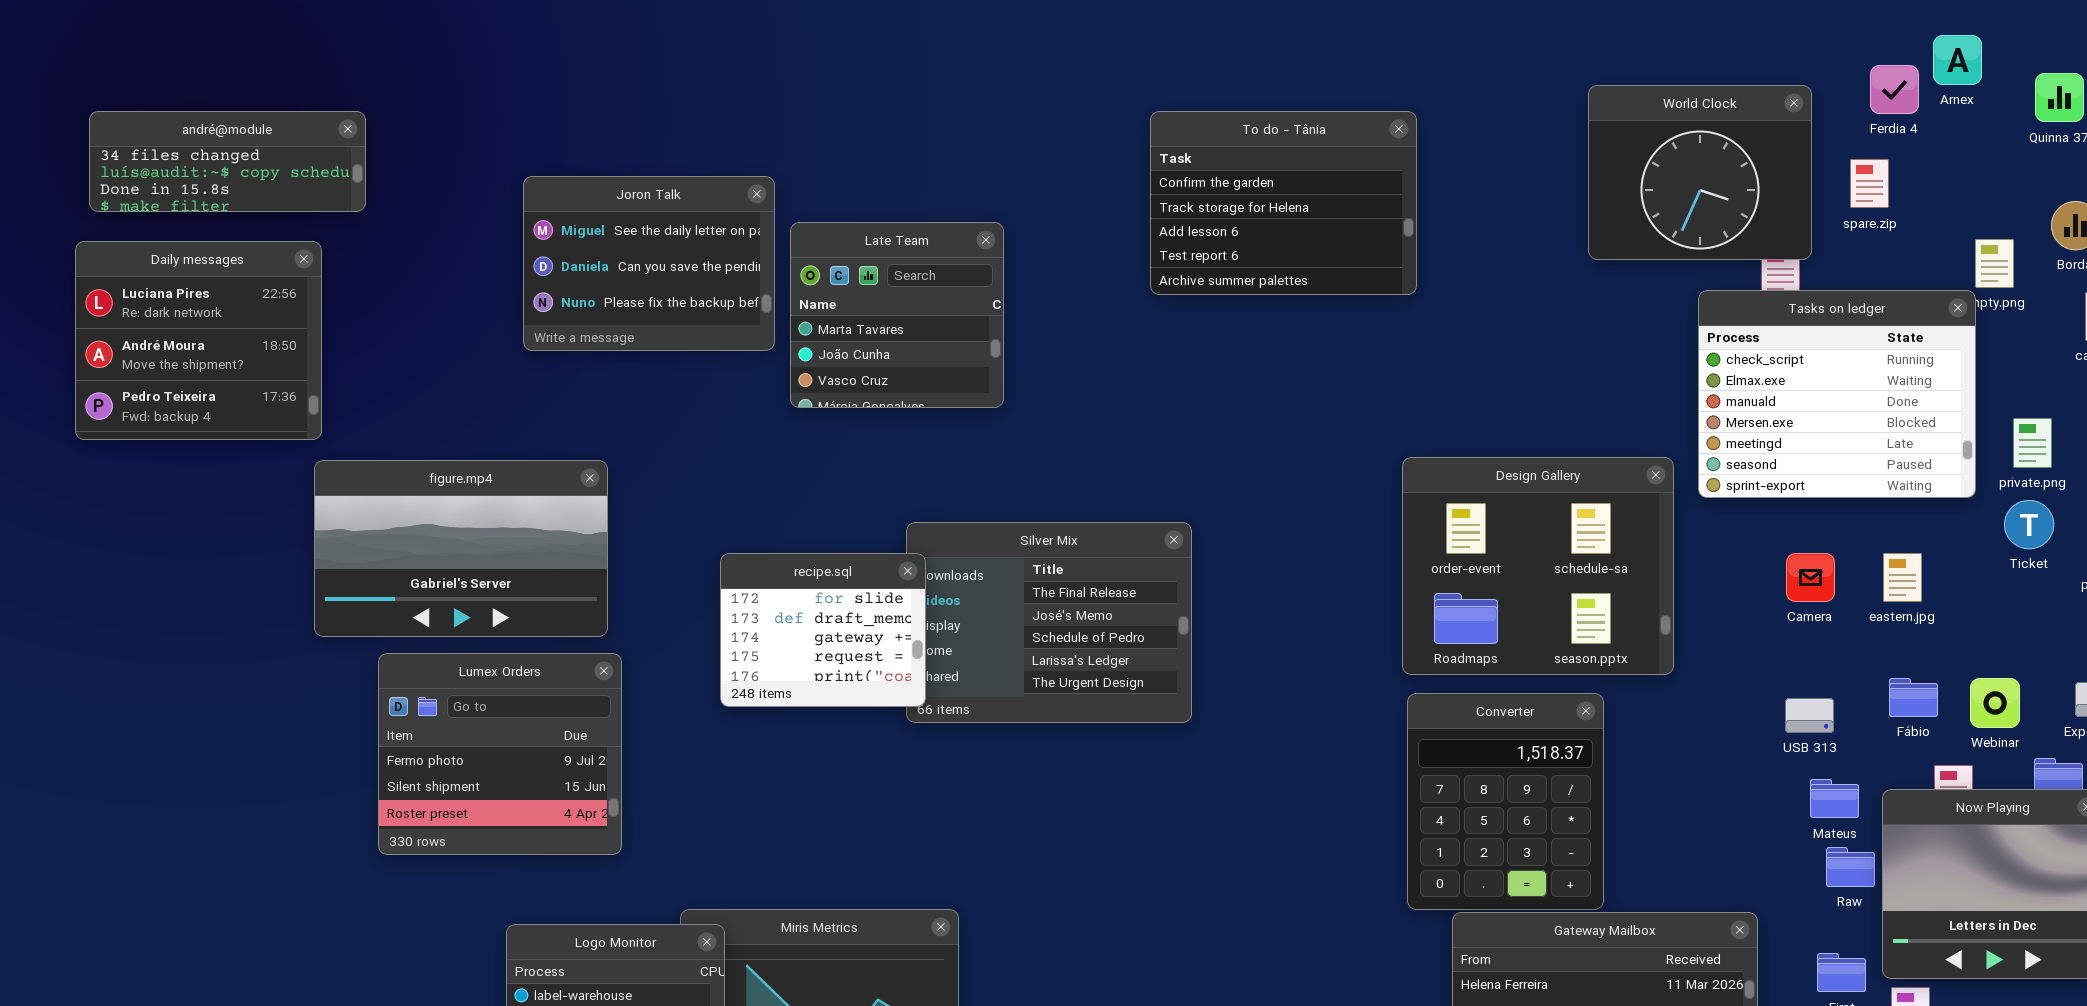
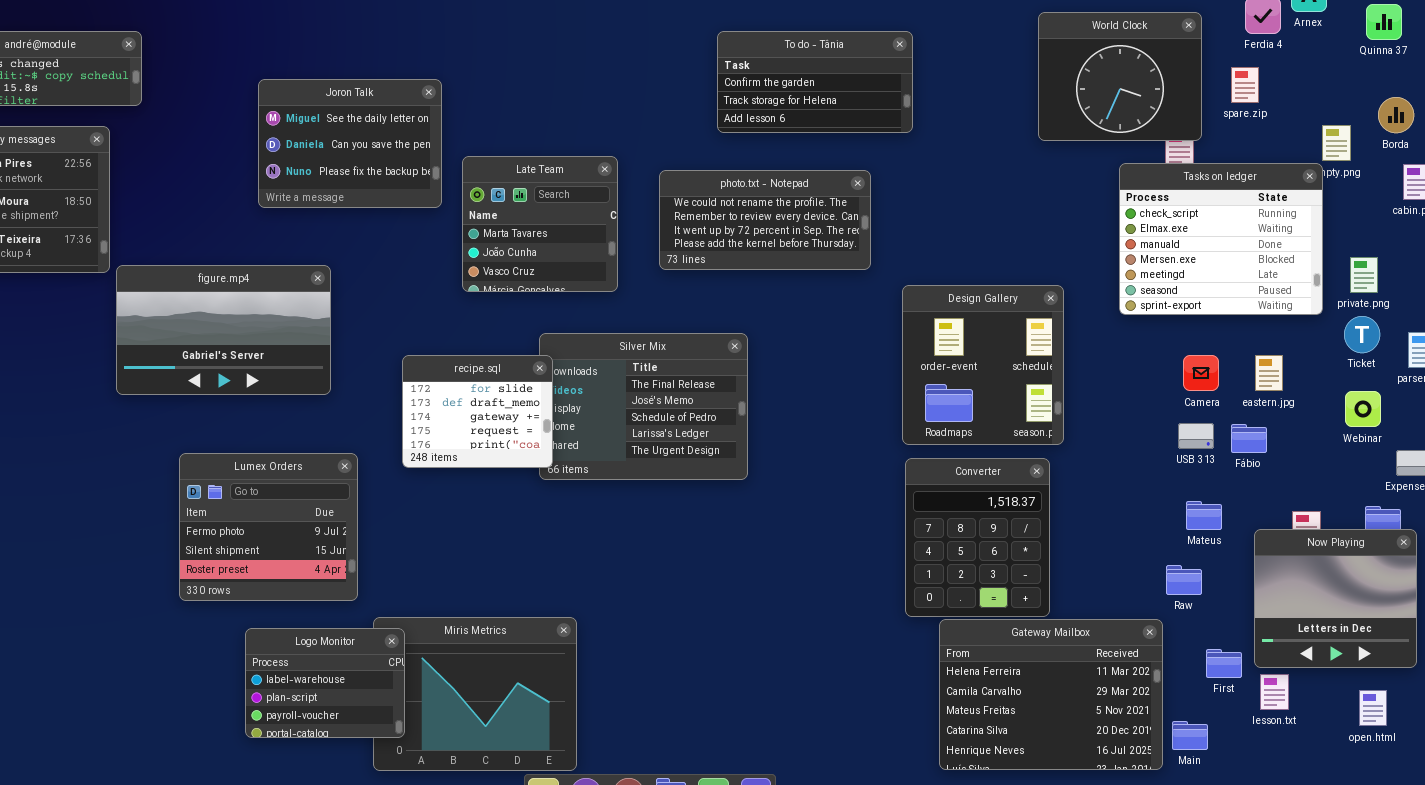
To do - Tânia: [1150,111,1417,295] -> [717,31,913,133], resized
Late Team: [790,222,1004,408] -> [462,156,618,292], moved
photo.txt - Notepad: none -> [659,170,871,270], opened
Design Gallery: [1402,457,1674,675] -> [902,285,1064,445], resized
figure.mp4: [314,460,608,637] -> [116,265,331,395], moved
Lumex Orders: [378,653,622,855] -> [179,453,358,601], moved
Fábio: [1889,678,1938,717] -> [1231,424,1267,453], moved
Webinar: [1970,678,2020,728] -> [1345,391,1381,427], moved
USB 313: [1785,698,1834,733] -> [1178,423,1214,449], moved
Mateus: [1810,779,1859,818] -> [1186,501,1222,530], moved
Raw: [1826,847,1875,887] -> [1166,565,1202,595], moved

